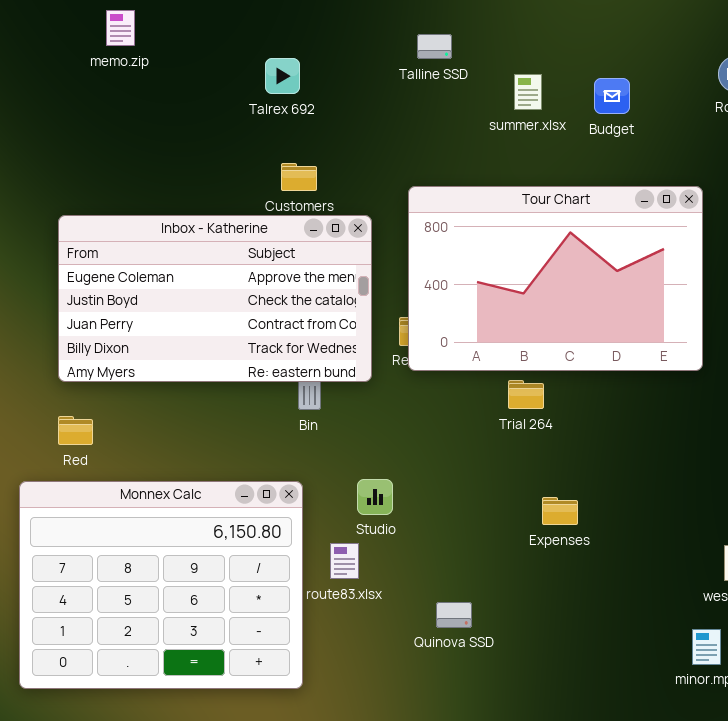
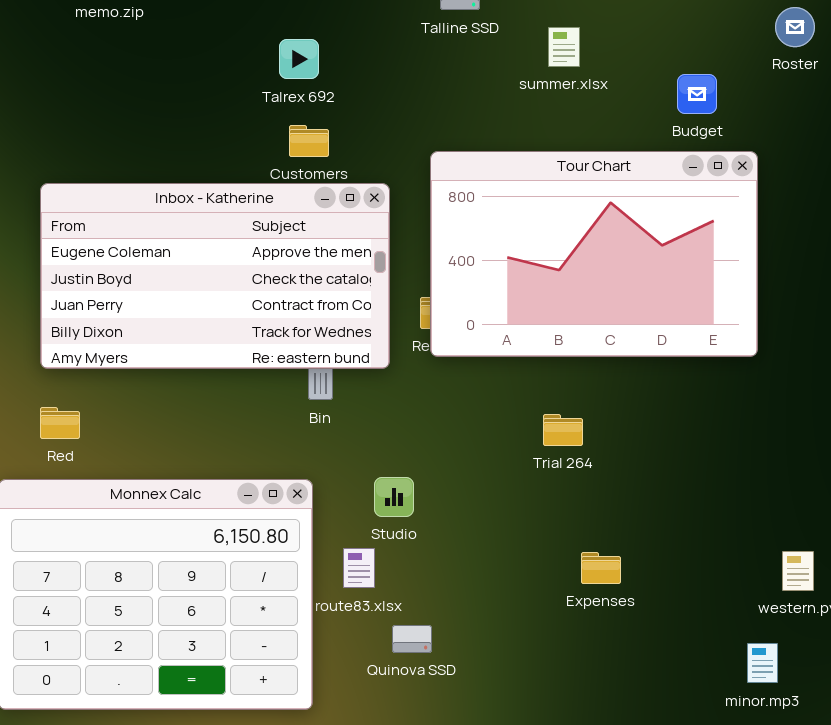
Talrex 692: [265,58,300,94] -> [279,39,319,79], moved
Budget: [594,78,630,114] -> [677,74,717,114], moved
Trial 264: [508,380,544,409] -> [543,414,583,446], moved
Expenses: [542,497,578,525] -> [581,552,621,584], moved
Quinova SSD: [436,602,472,628] -> [392,625,432,653], moved

